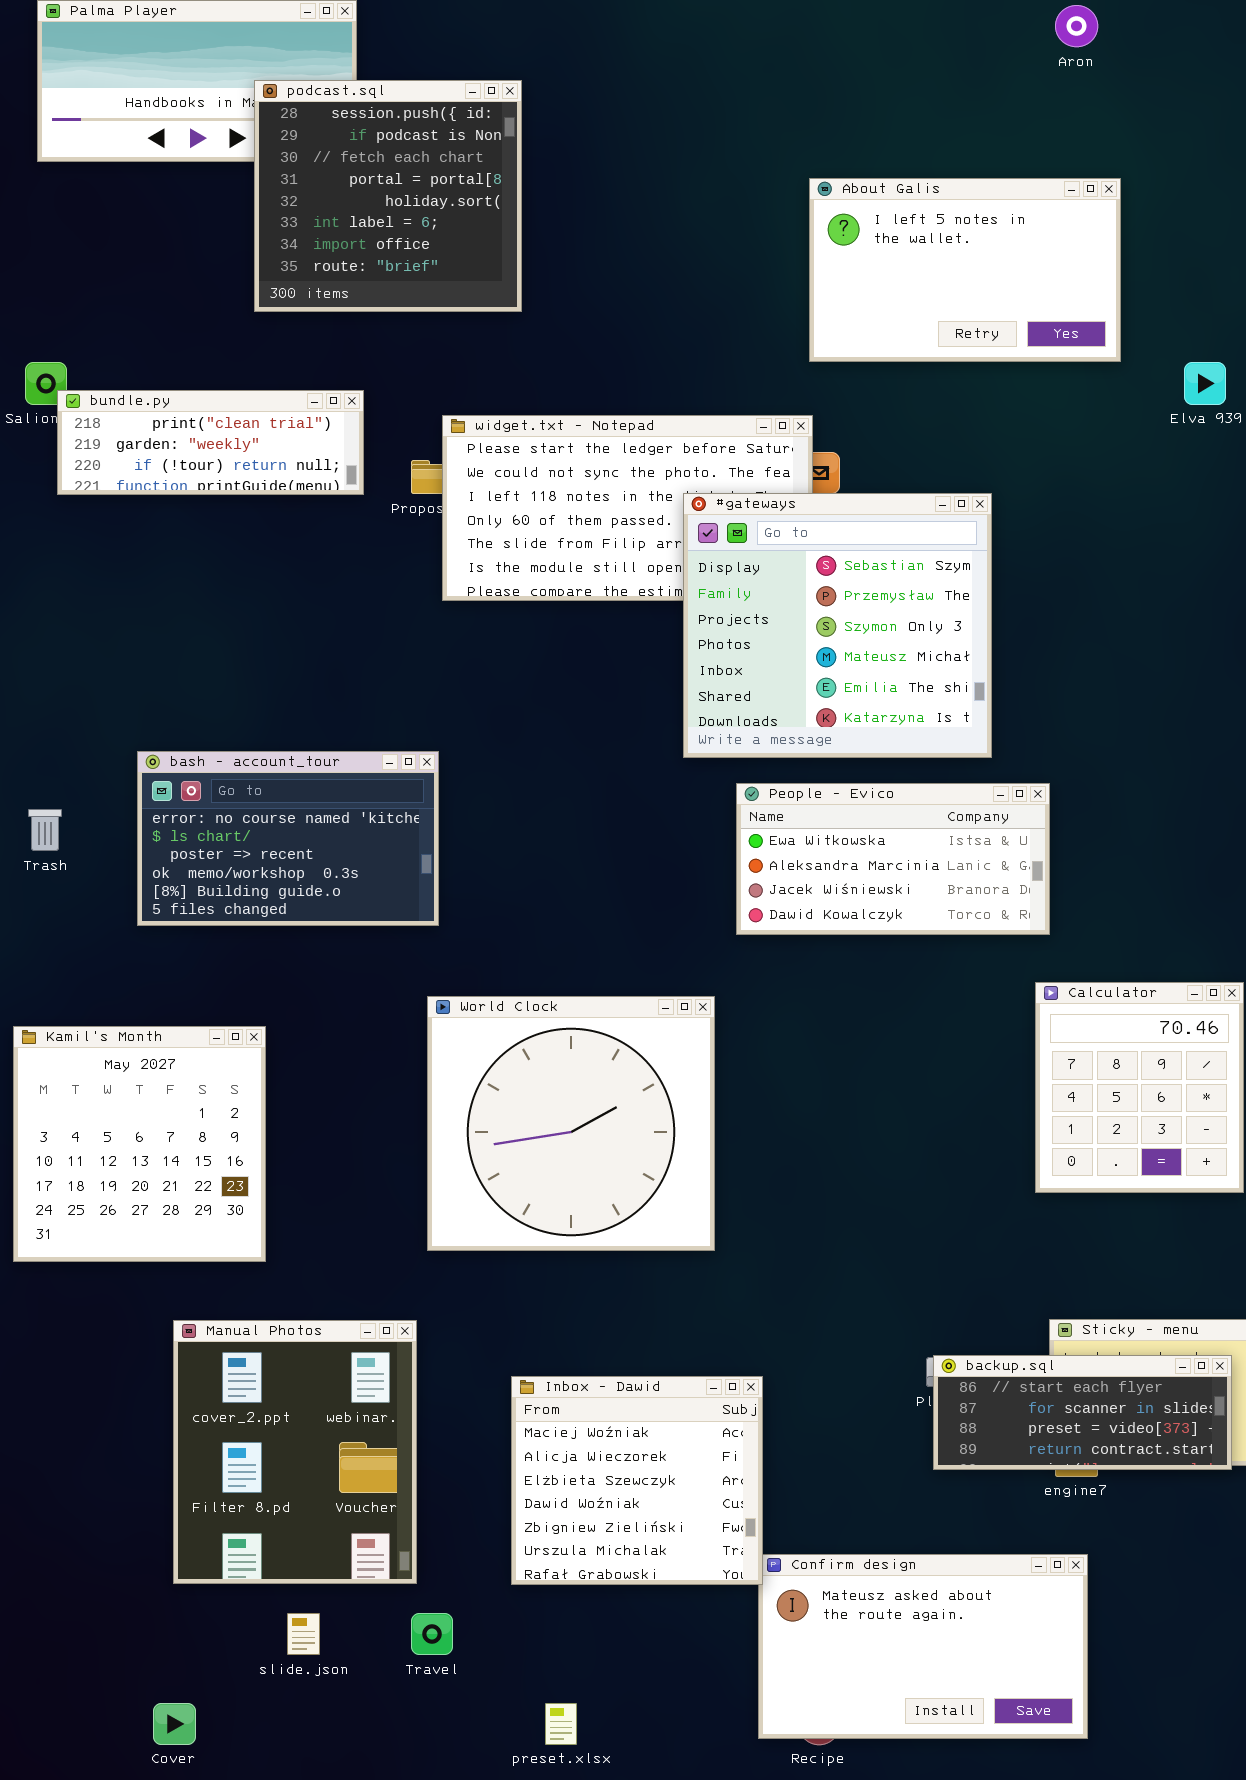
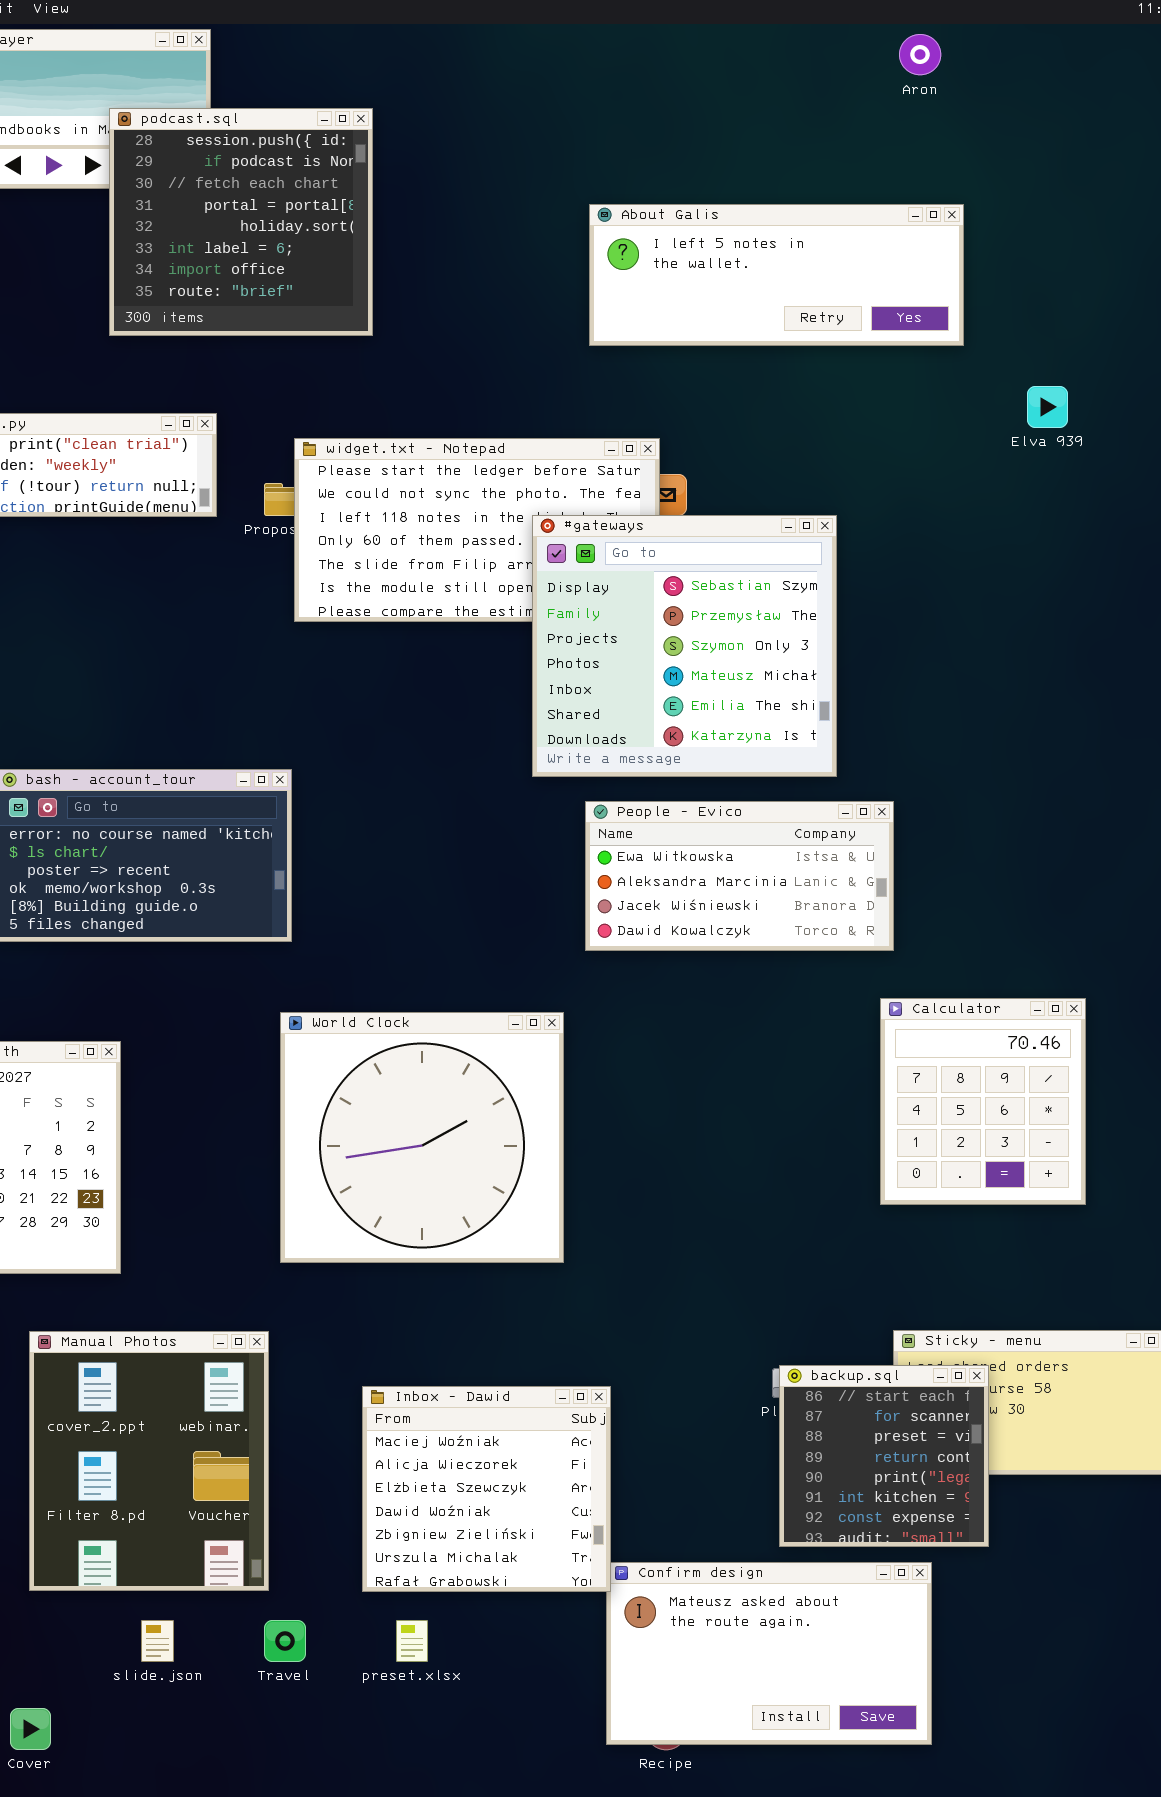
About Galis: [809,178,1121,362] -> [589,204,964,346], resized
backup.sql: [933,1355,1232,1470] -> [779,1365,989,1547], resized
preset.xlsx: [545,1703,577,1745] -> [396,1620,428,1662], moved

